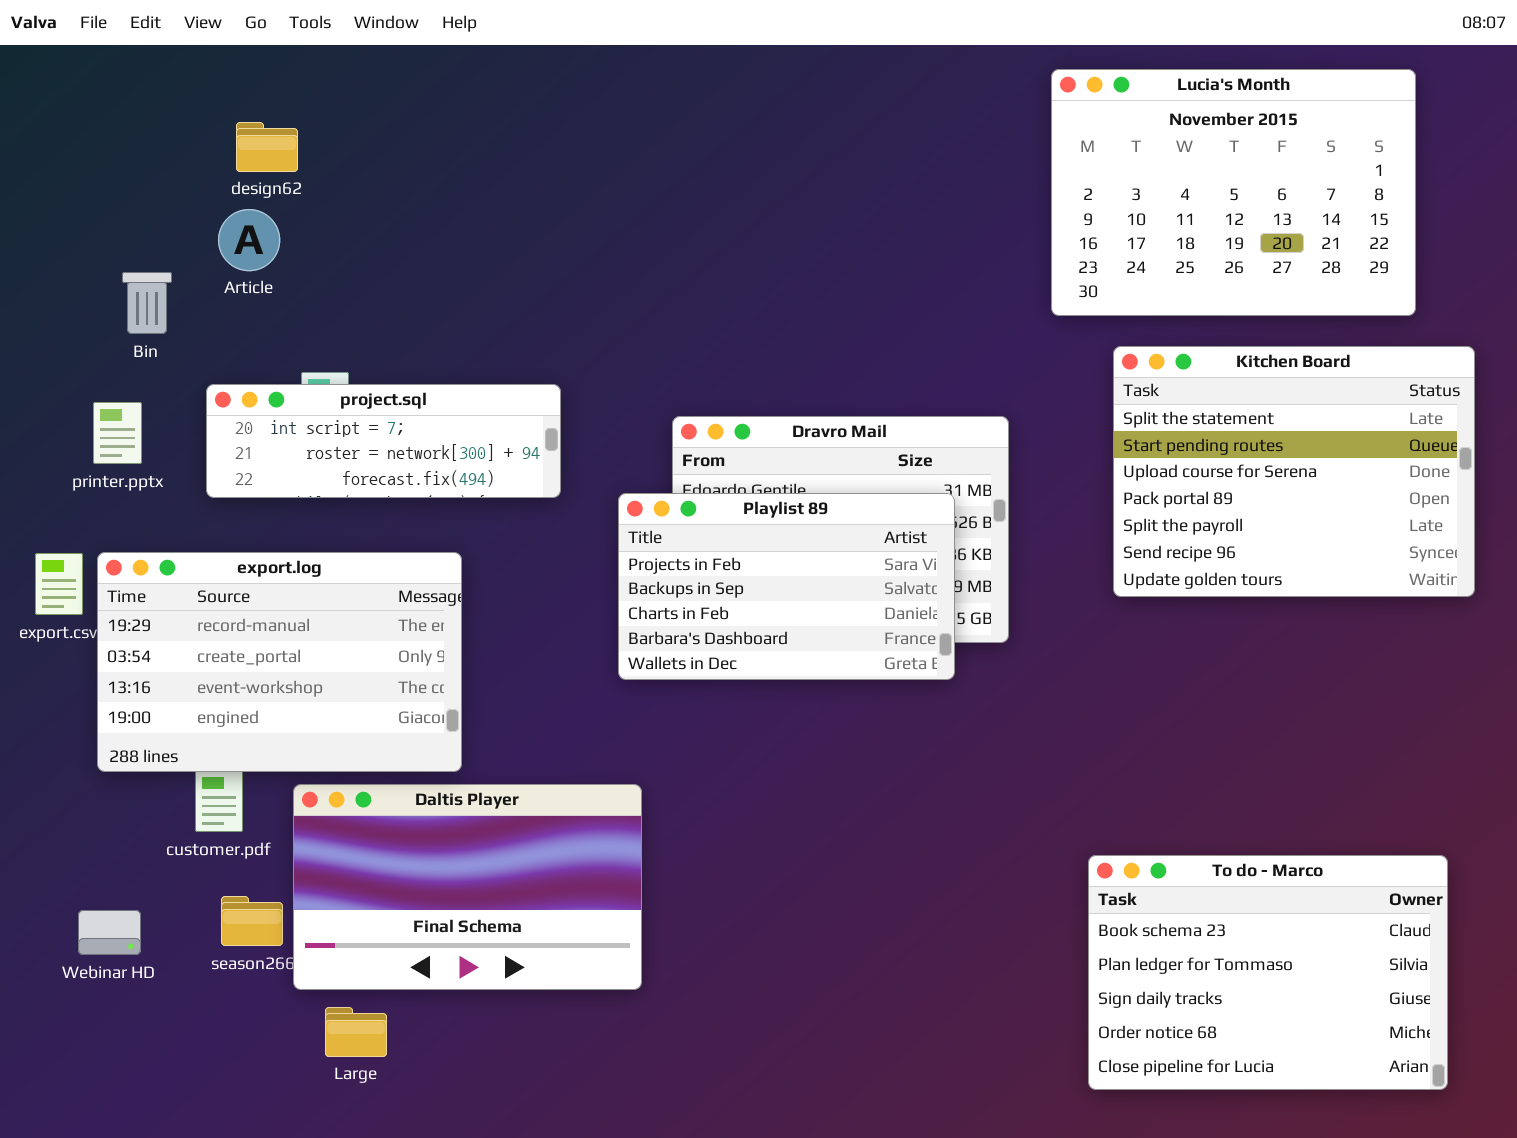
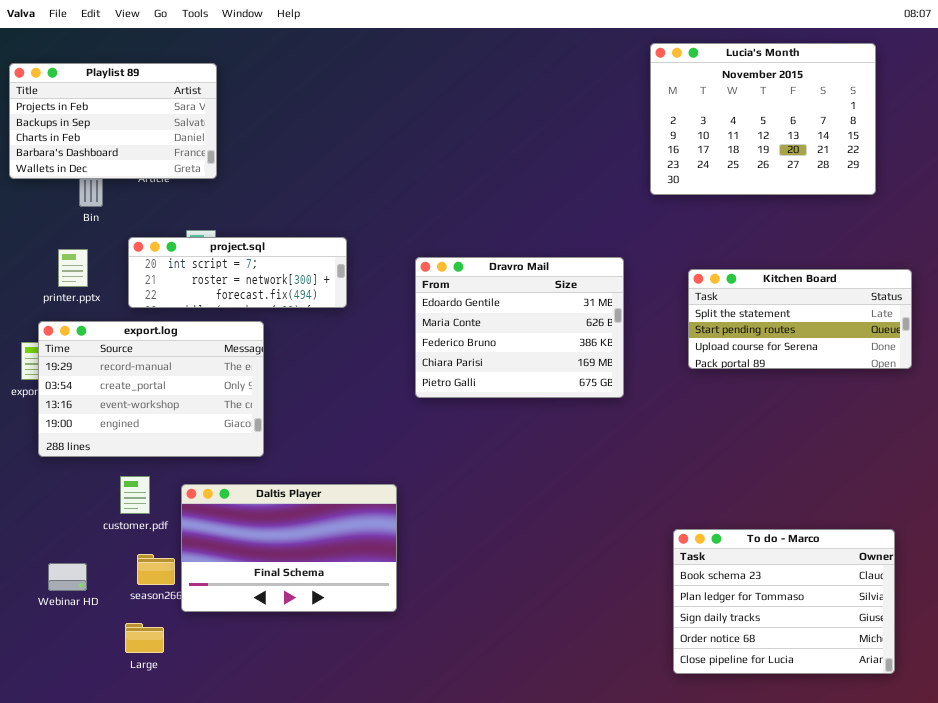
Kitchen Board: [1113,346,1475,597] -> [688,269,912,369], resized
Playlist 89: [618,493,955,680] -> [9,63,217,179], moved
export.log: [97,552,462,772] -> [38,321,264,457], moved
Large: [325,1007,387,1057] -> [125,623,164,653], moved

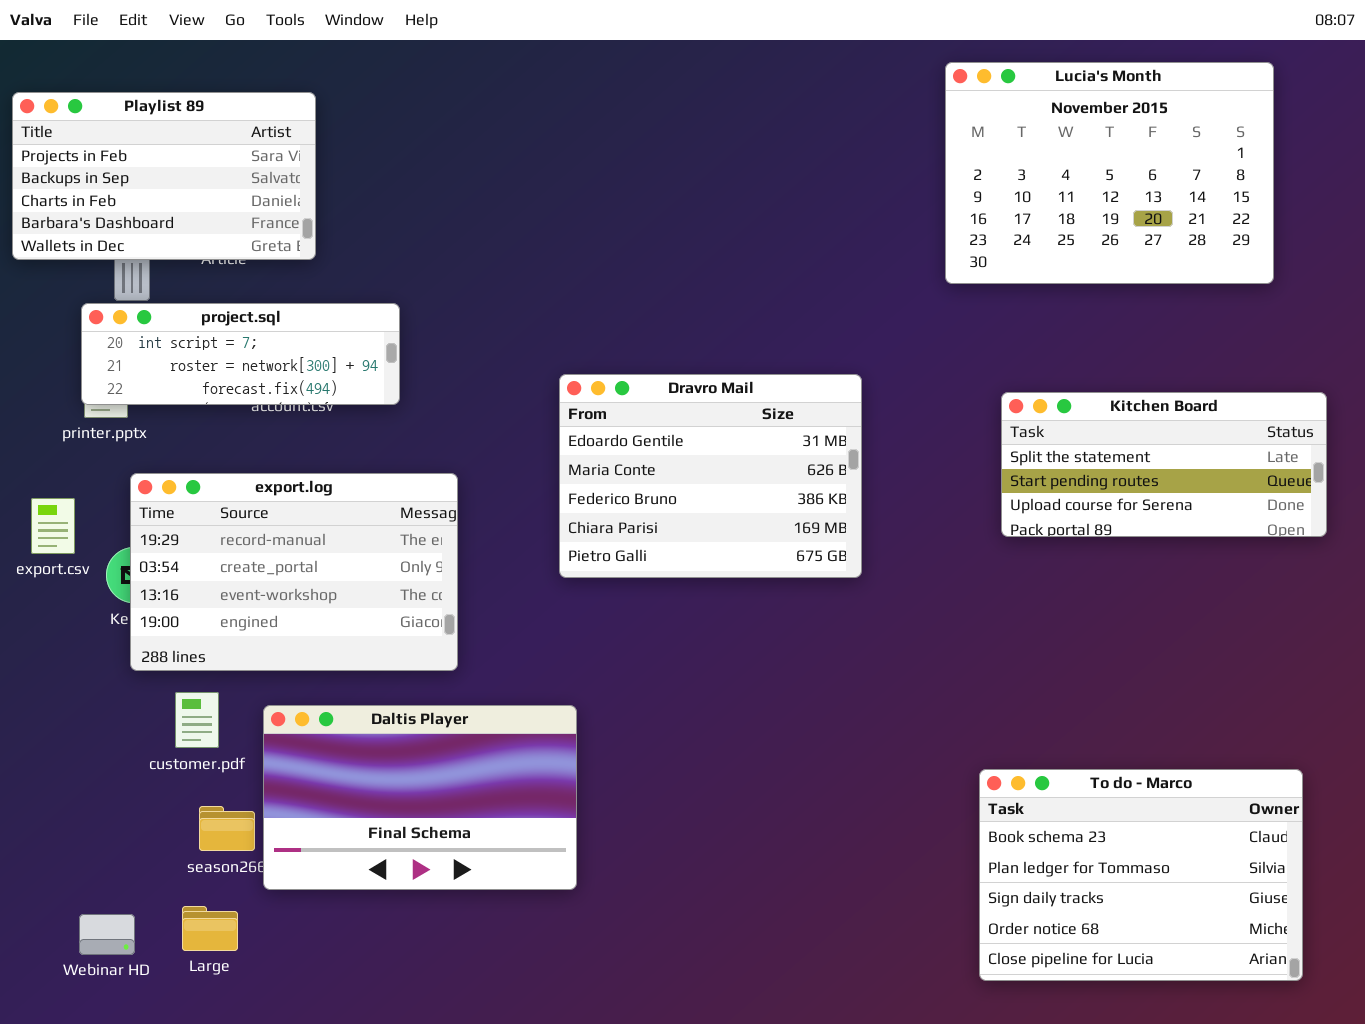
project.sql: [128,237,347,308] -> [81,303,400,405], moved
Dravro Mail: [415,257,624,398] -> [559,374,862,578], moved
export.log: [38,321,264,457] -> [130,473,458,671], moved
Webinar HD: [48,563,87,591] -> [79,914,135,955], moved

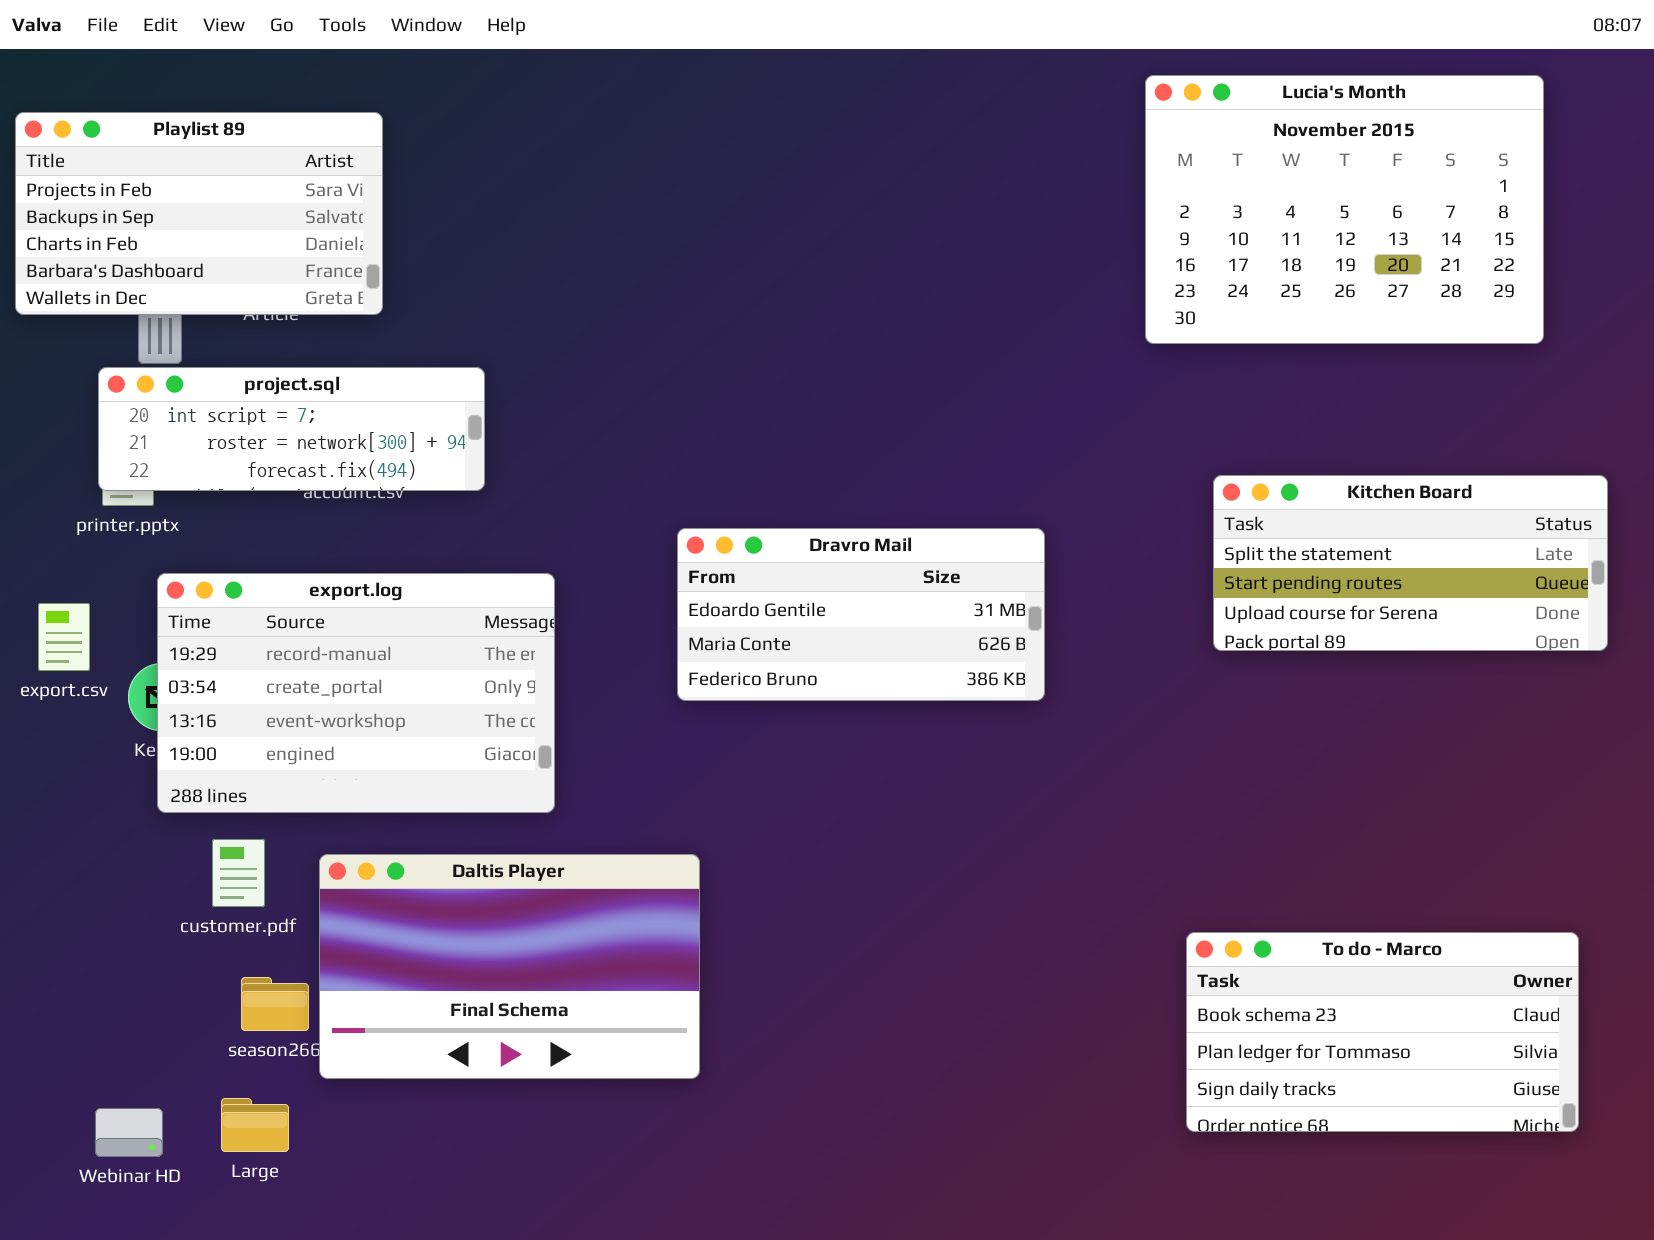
Dravro Mail: [559,374,862,578] -> [677,528,1045,701], resized
To do - Marco: [979,769,1303,981] -> [1186,932,1579,1132], resized

